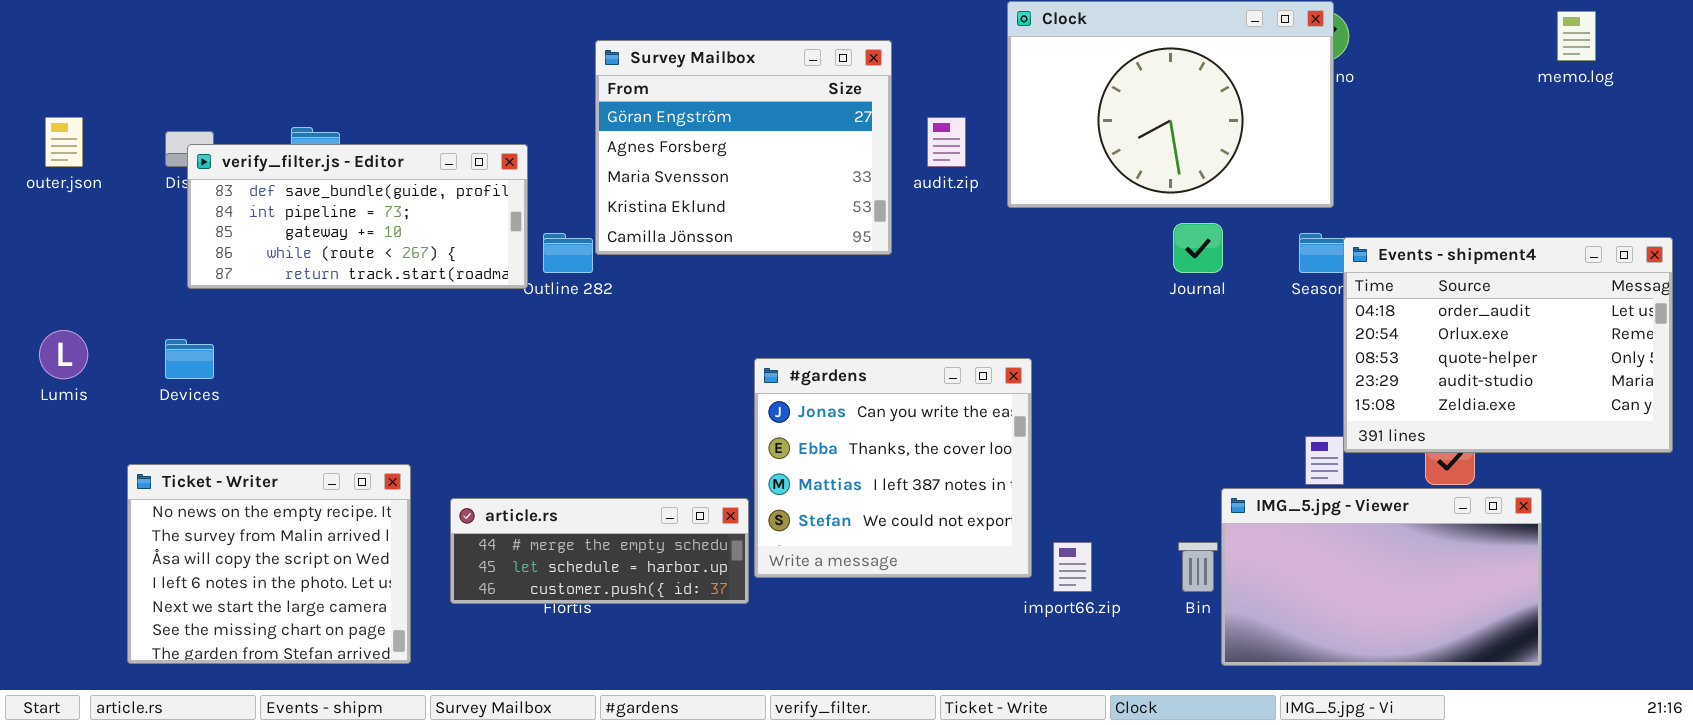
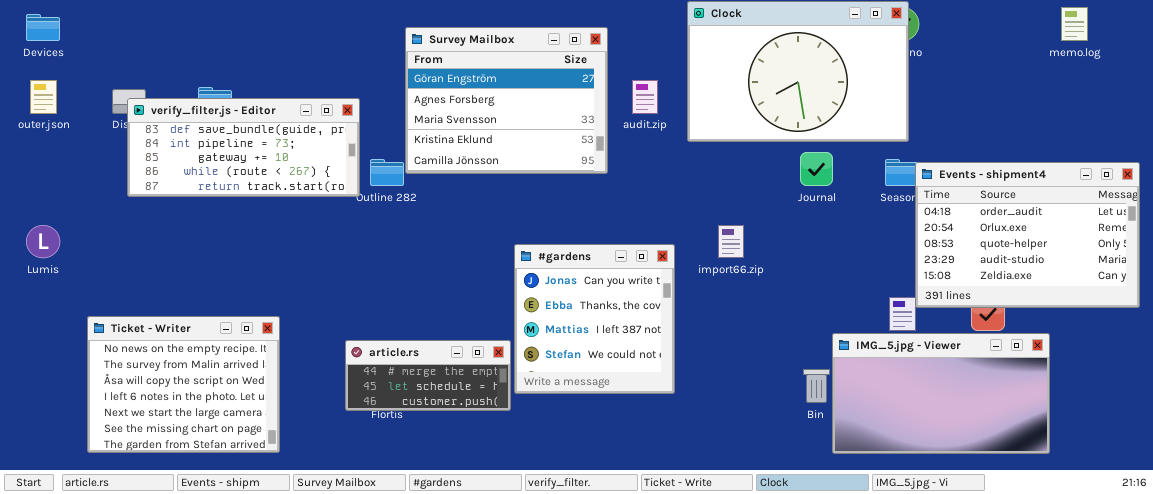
Devices: [165,339,214,379] -> [26,14,60,41], moved
#gardens: [754,358,1032,578] -> [514,244,675,394], resized
article.rs: [450,498,749,604] -> [345,340,511,411], resized
import66.zip: [1053,542,1092,592] -> [718,225,744,258], moved

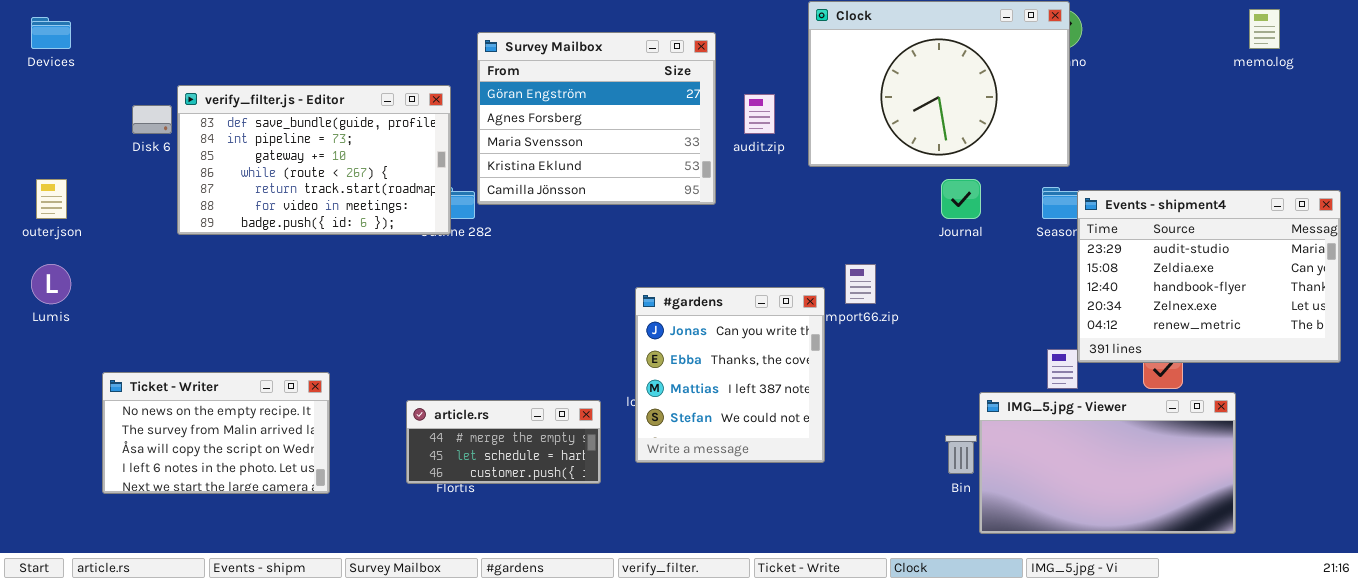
outer.json: [30,80,57,114] -> [36,179,67,219], moved
verify_filter.js - Editor: [127,98,360,197] -> [177,85,451,235], moved, resized
Events - shipment4: [915,162,1140,308] -> [1077,190,1341,363], scrolled down 3 rows
#gardens: [514,244,675,394] -> [635,287,825,463], moved
Ticket - Writer: [87,316,280,453] -> [102,372,330,494], resized

